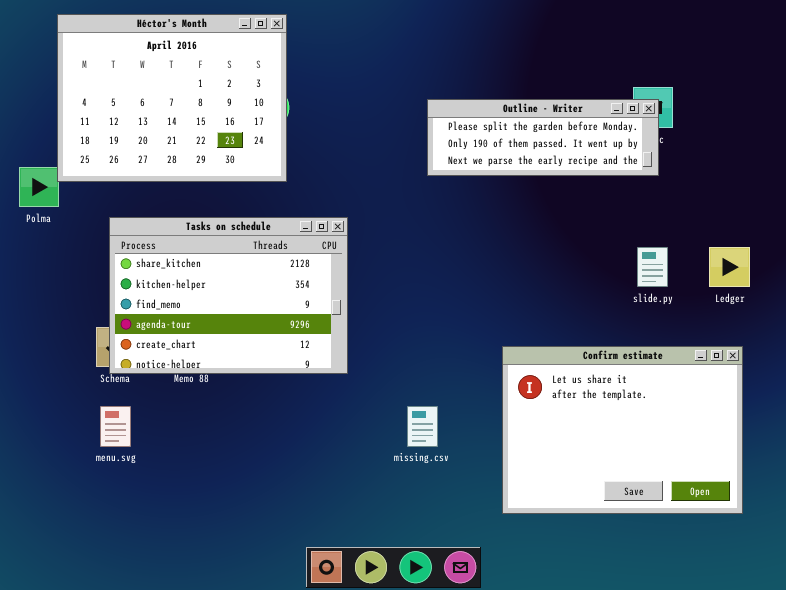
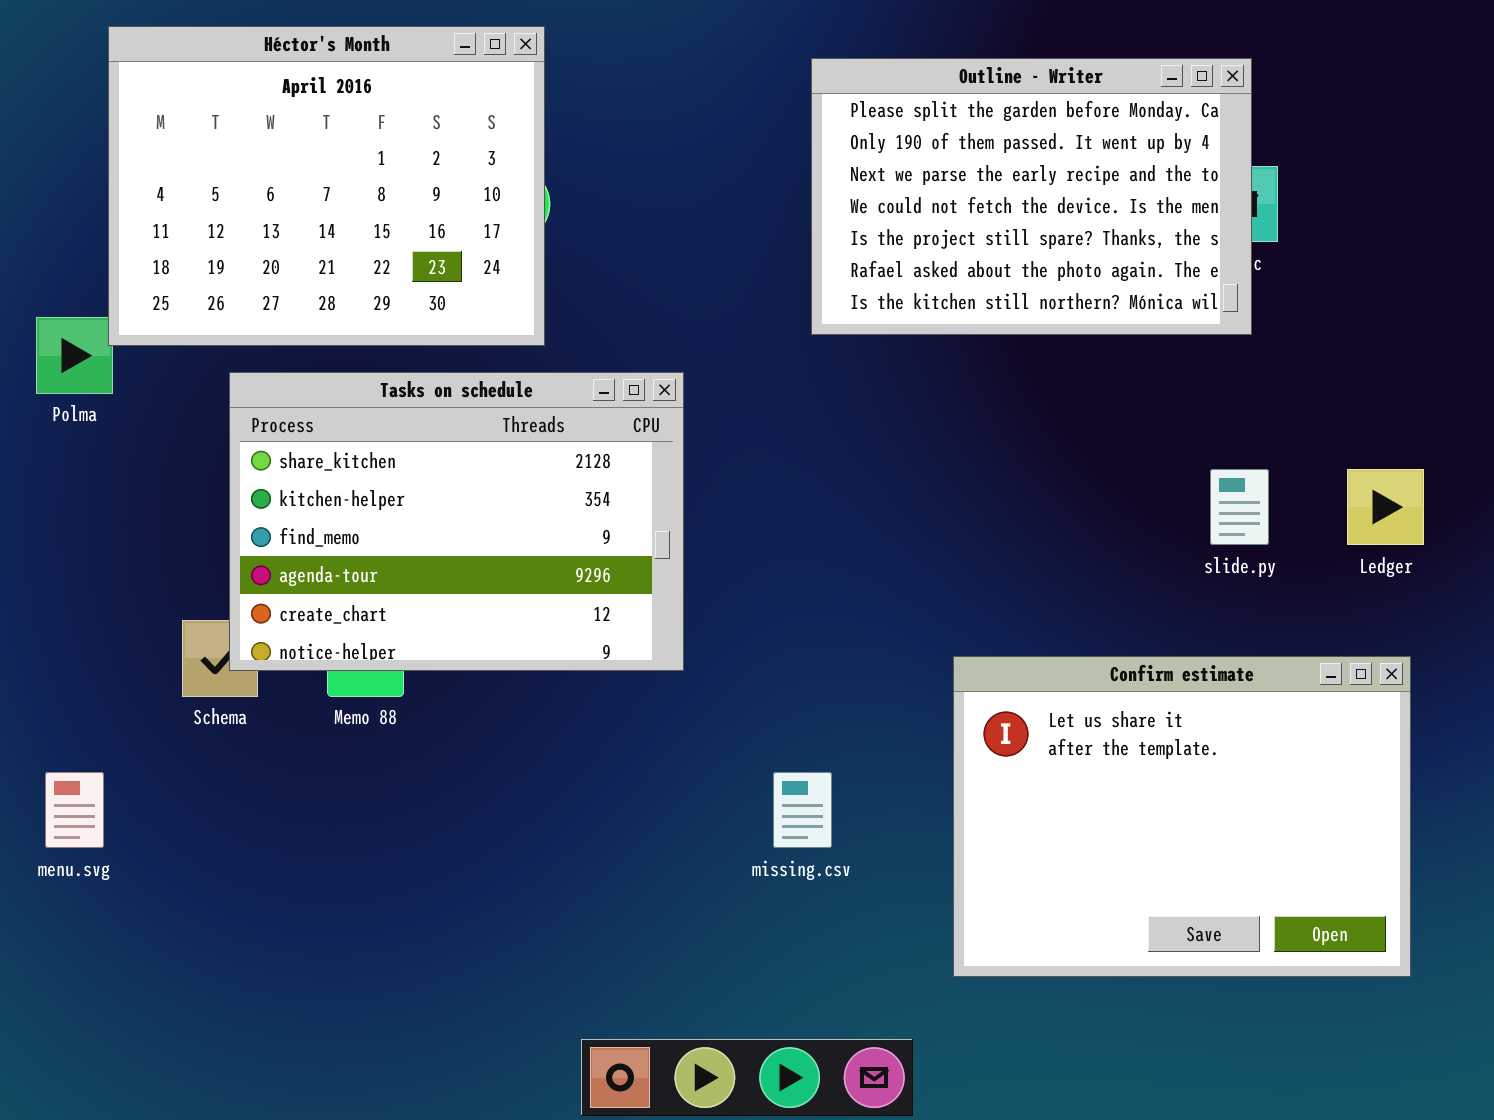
Outline - Writer: [427,99,659,176] -> [811,58,1252,335], resized
Tasks on schedule: [109,217,348,374] -> [229,372,684,671], moved
menu.svg: [100,406,131,447] -> [45,772,104,848], moved

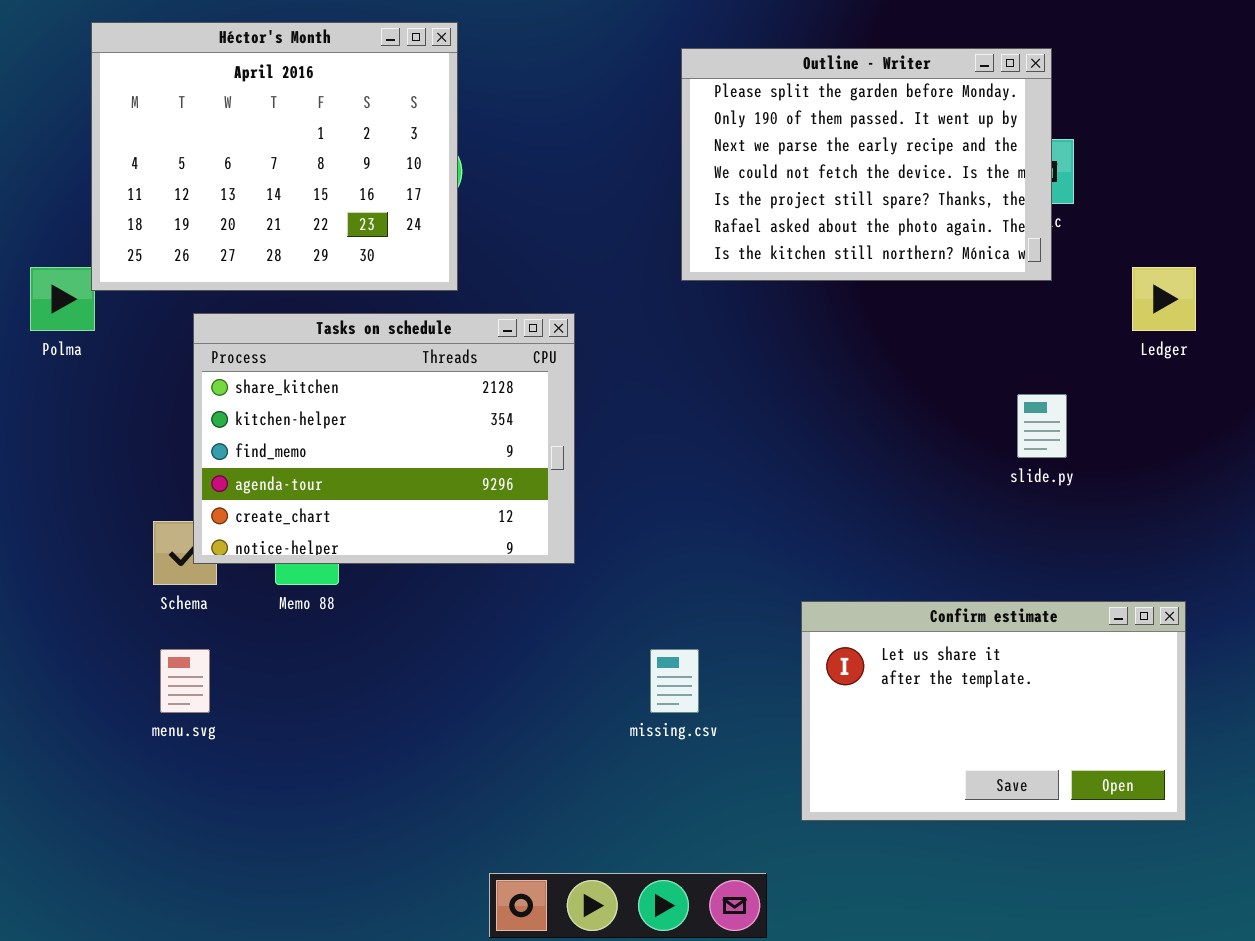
Ledger: [1347,469,1424,545] -> [1132,267,1196,331], moved
Confirm estimate: [953,656,1411,977] -> [801,601,1186,821], resized
menu.svg: [45,772,104,848] -> [160,649,210,713], moved

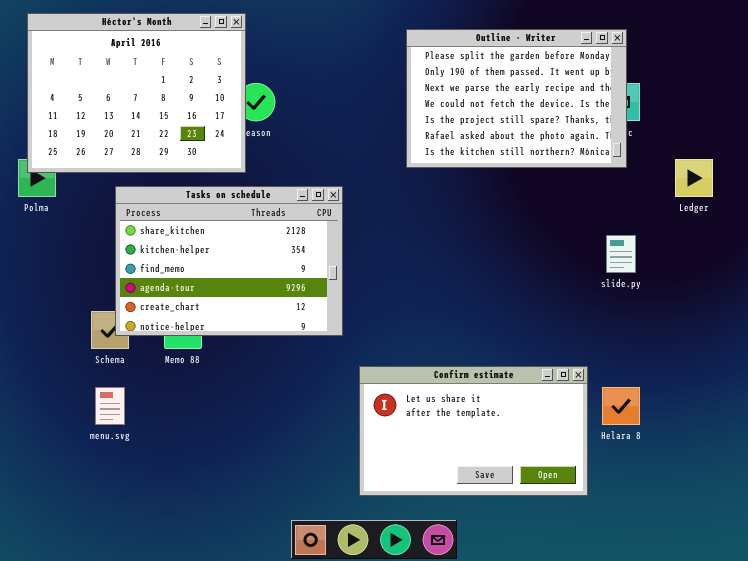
Héctor's Month: [91,22,458,291] -> [27,13,246,173], moved
Confirm estimate: [801,601,1186,821] -> [359,366,588,496], moved

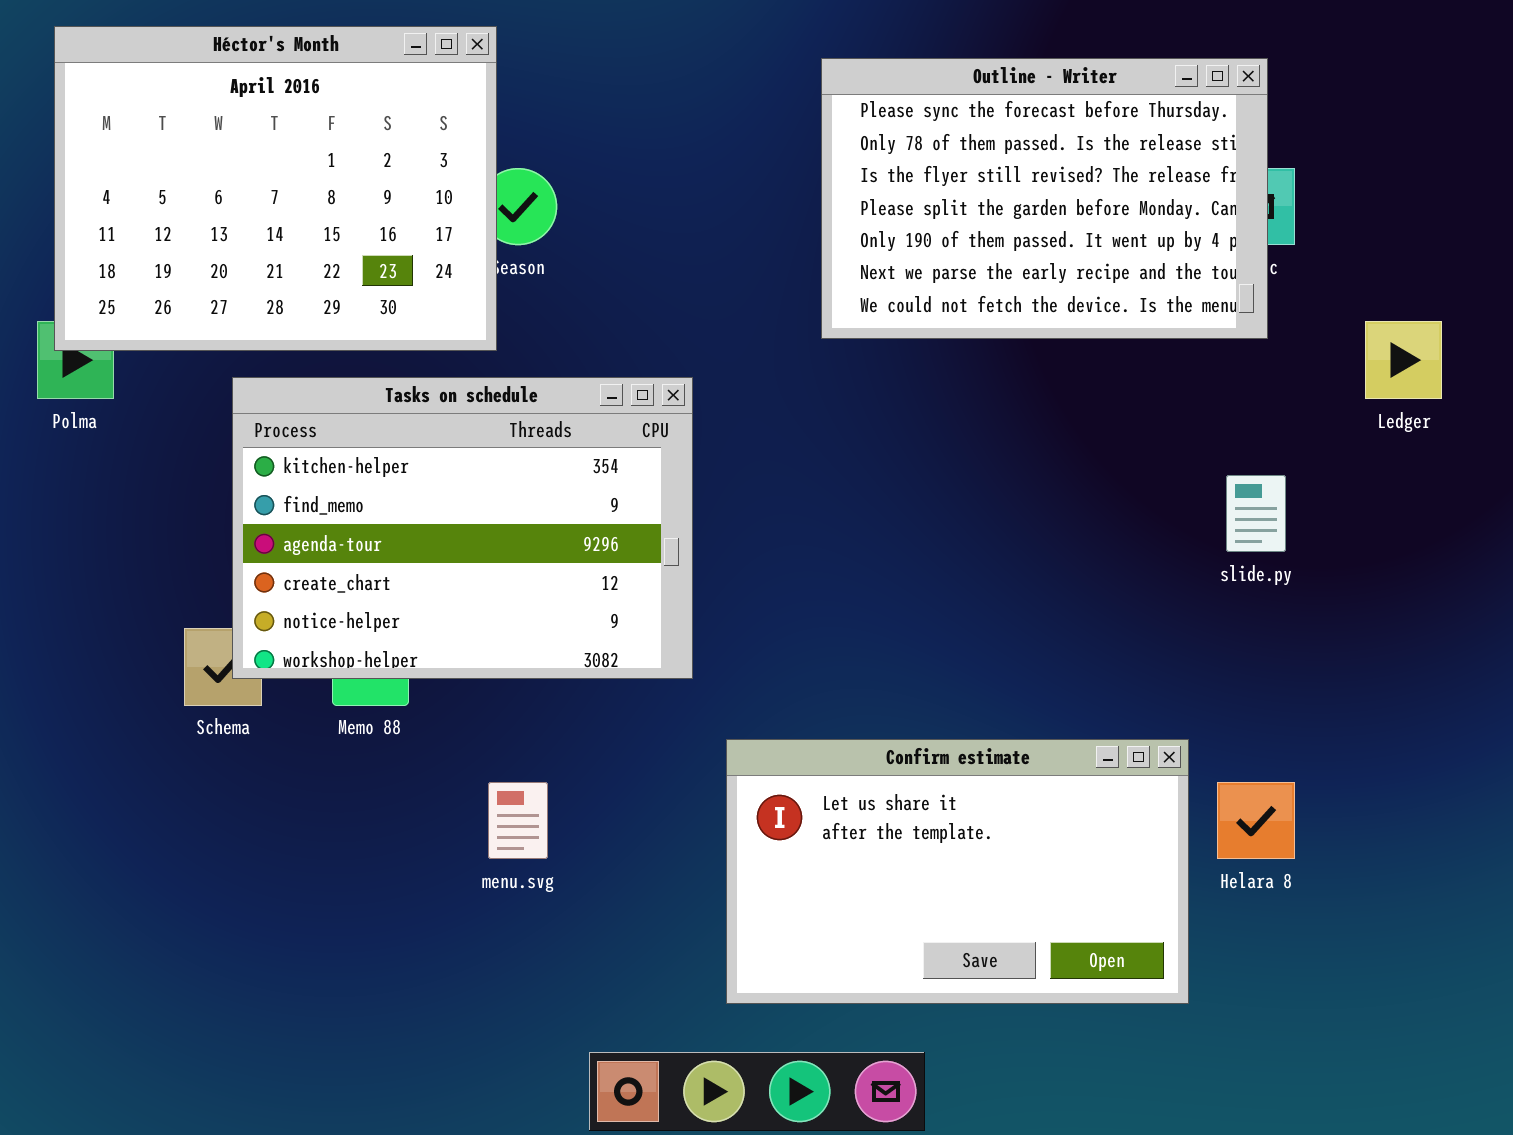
Outline - Writer: [406,29,627,168] -> [821,58,1268,339], scrolled up 3 rows
Tasks on schedule: [115,186,343,336] -> [232,377,693,679], scrolled down 1 row
menu.svg: [95,387,125,425] -> [488,782,548,859], moved

